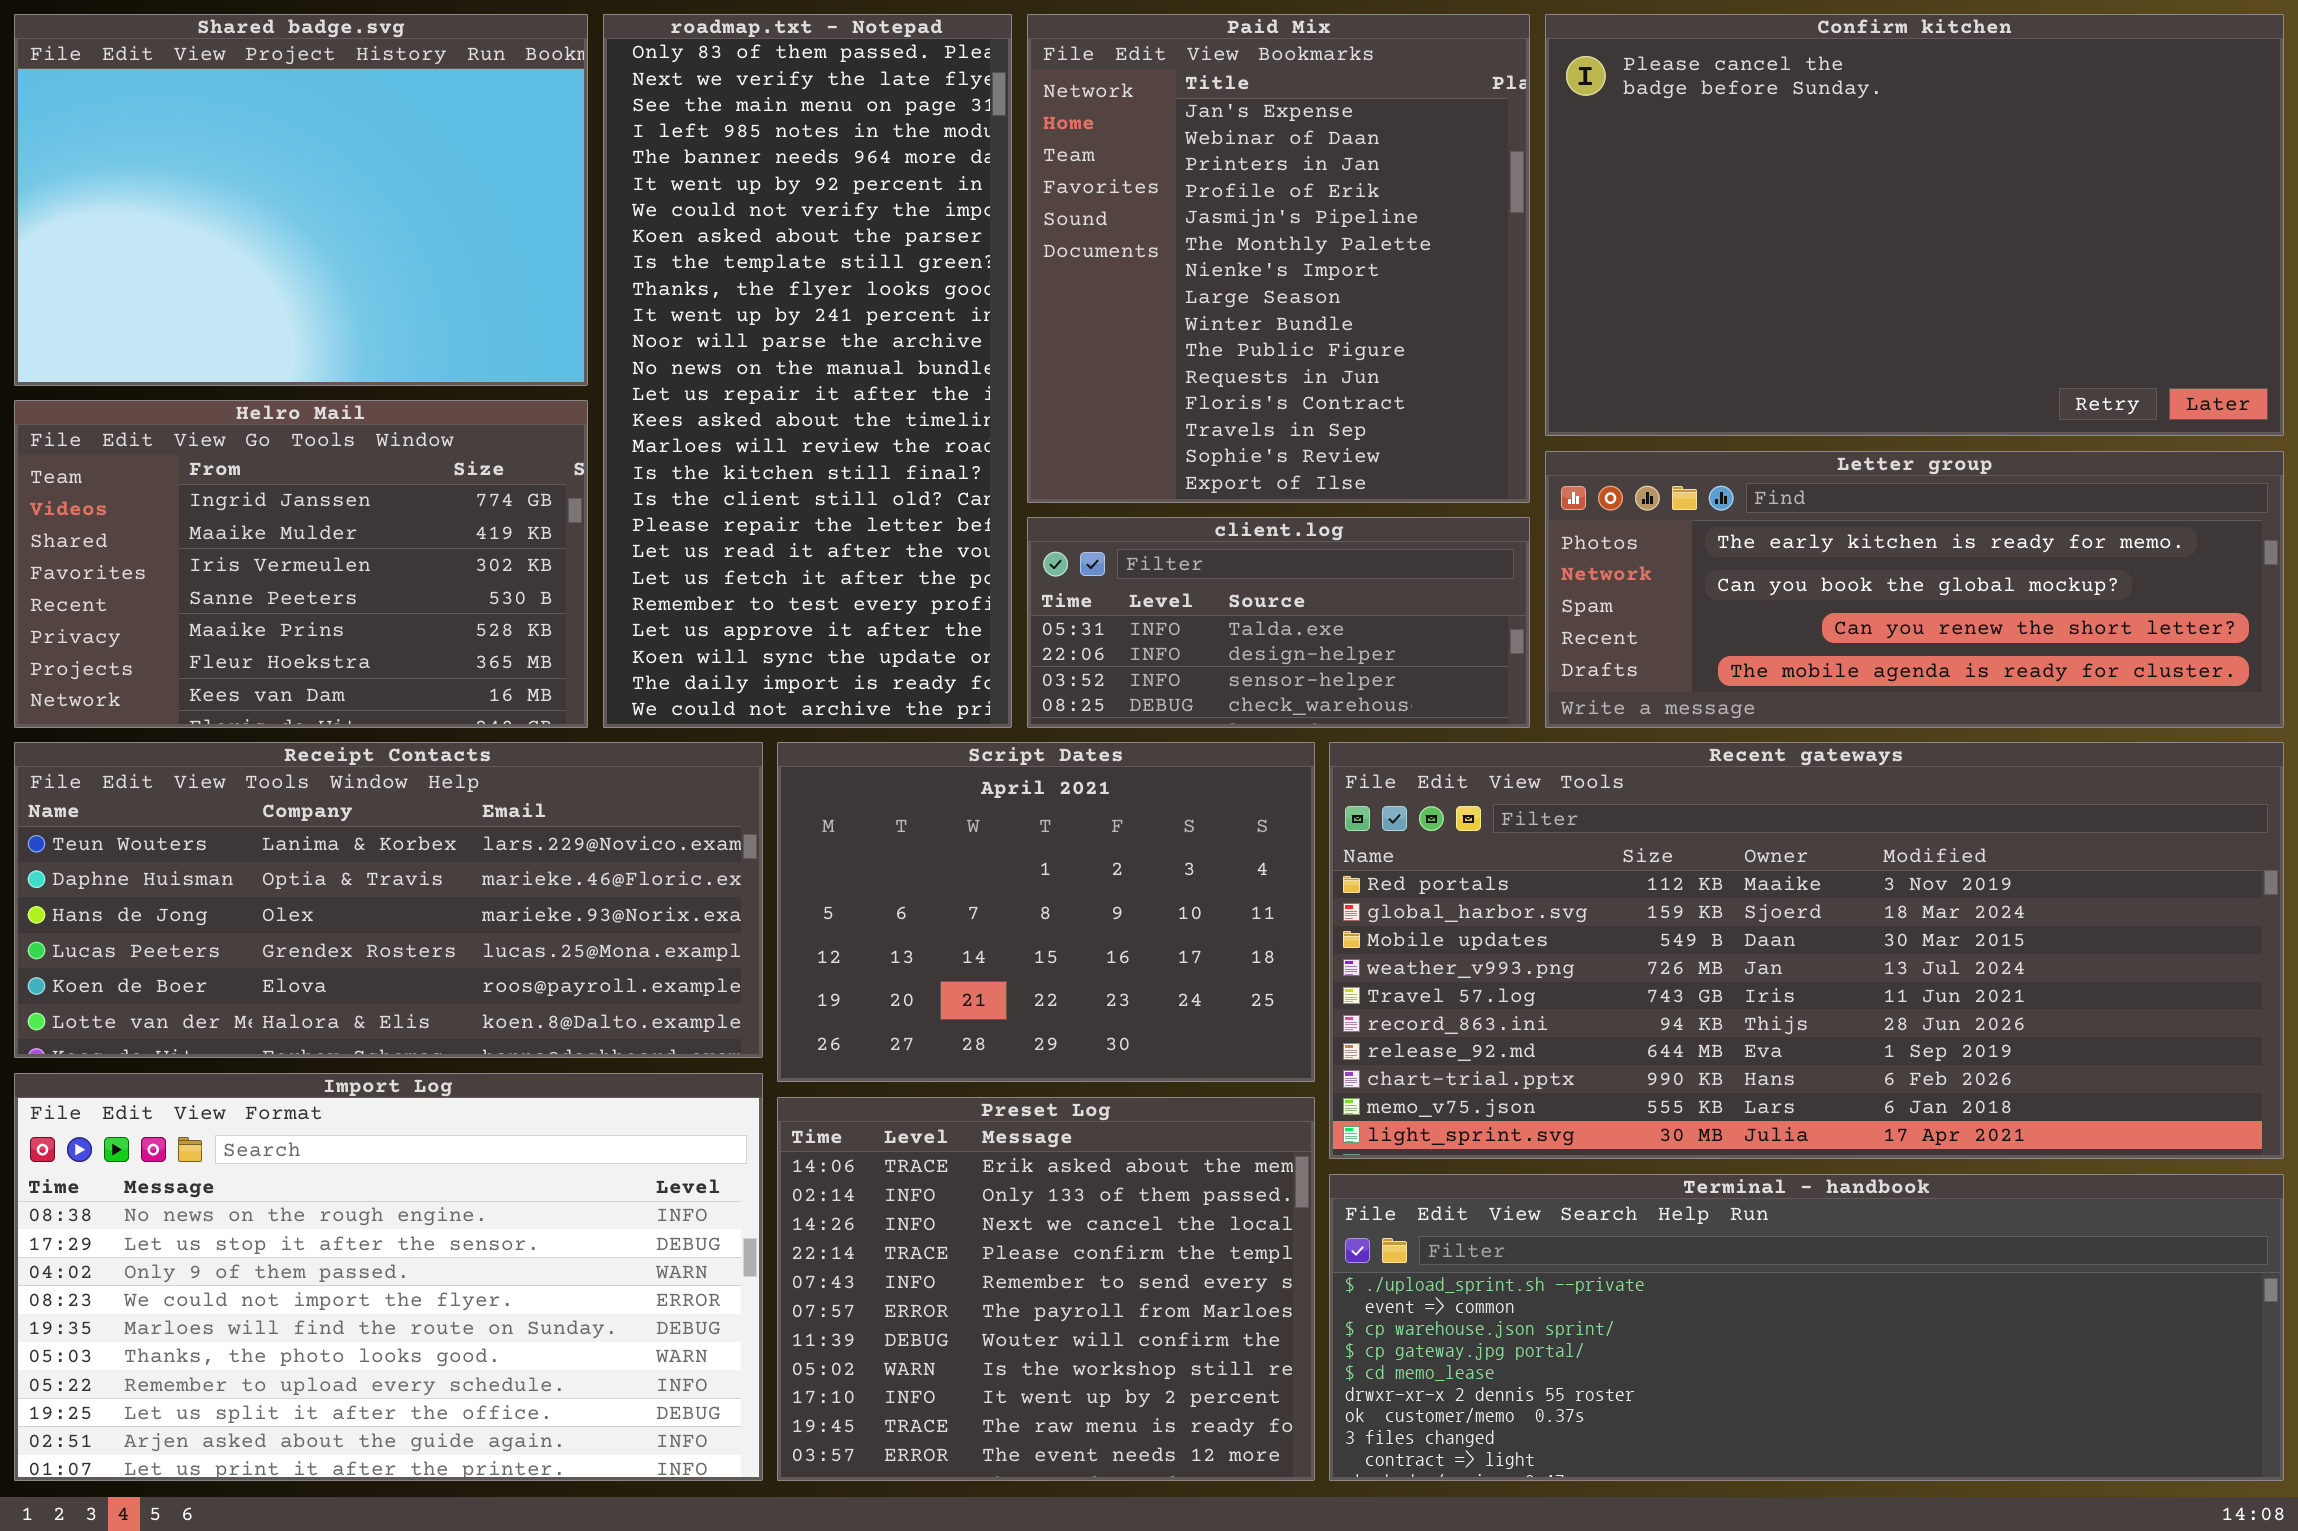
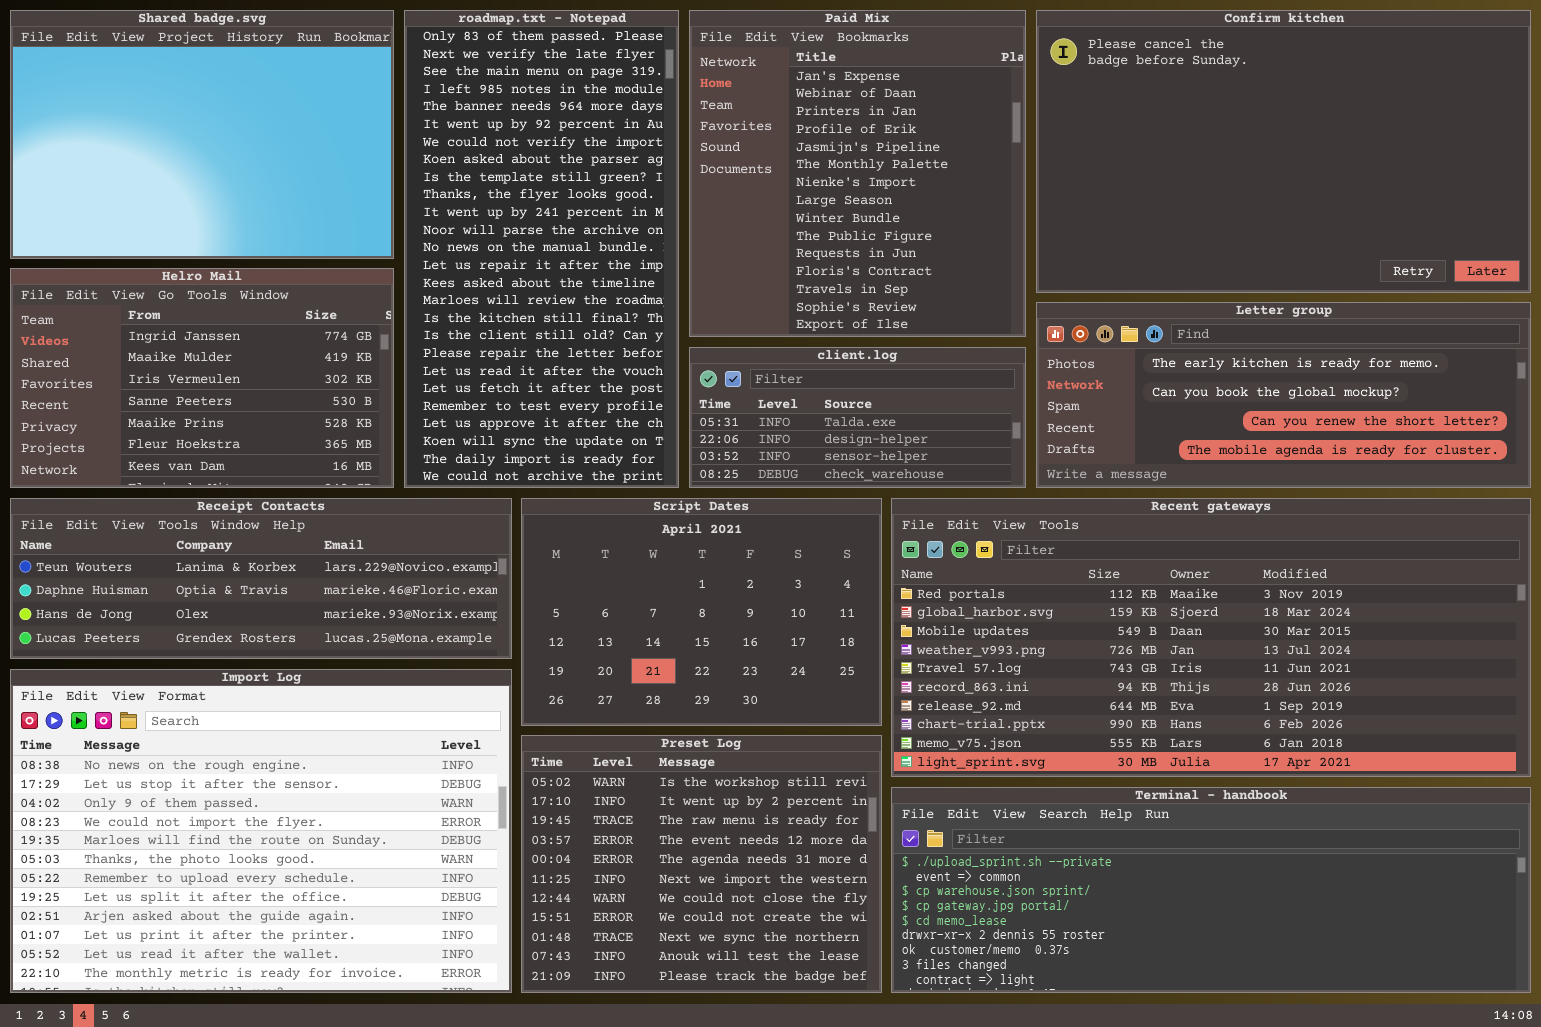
Receipt Contacts: [14,742,763,1058] -> [10,498,512,659], resized
Import Log: [14,1073,763,1481] -> [10,669,512,993], resized
Preset Log: [777,1097,1315,1481] -> [521,735,882,993], scrolled down 7 rows

